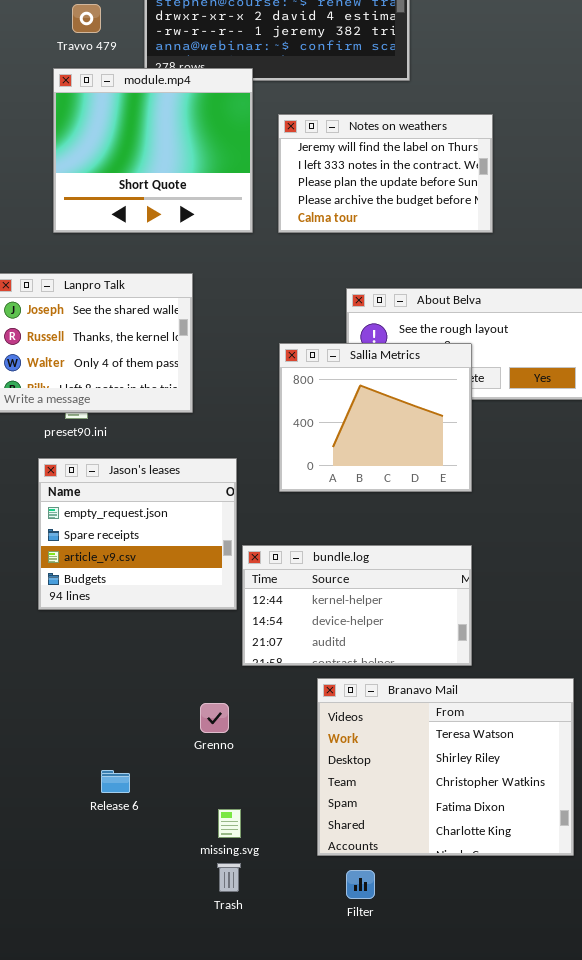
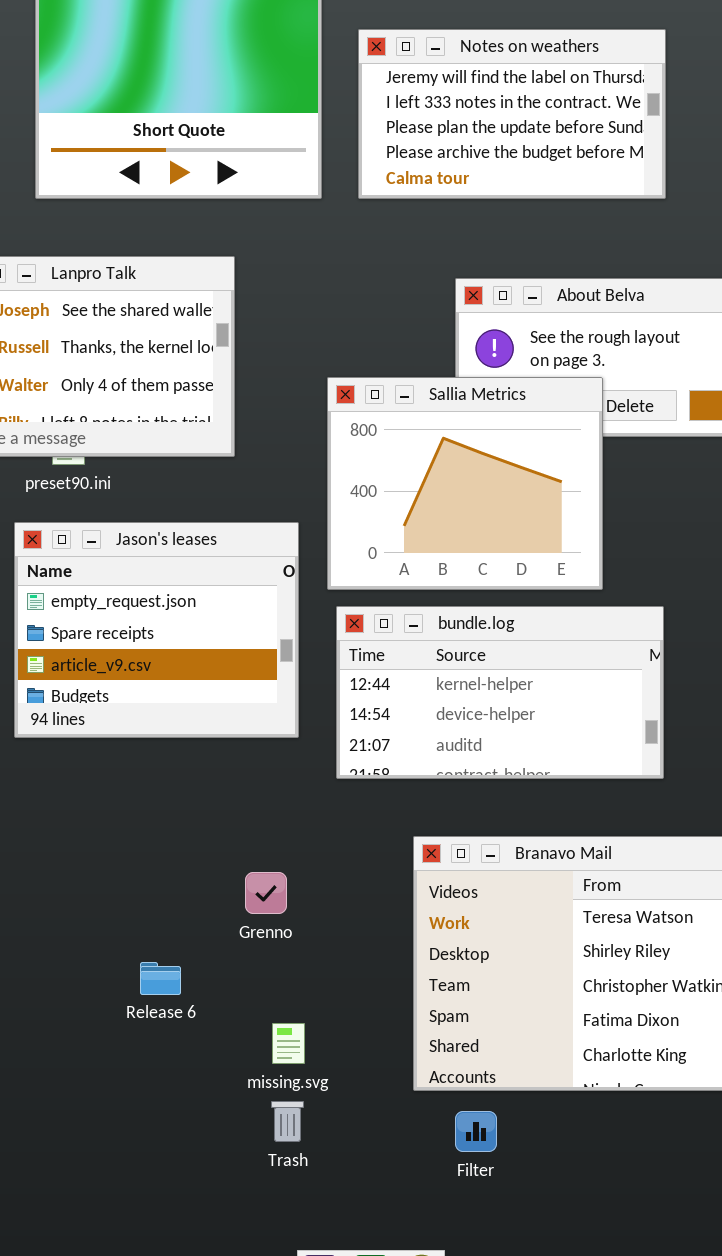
Sallia Metrics: [279,343,472,492] -> [327,377,603,590], moved
bundle.log: [242,545,472,666] -> [336,606,664,779], moved
Release 6: [101,770,130,793] -> [140,962,181,995], moved

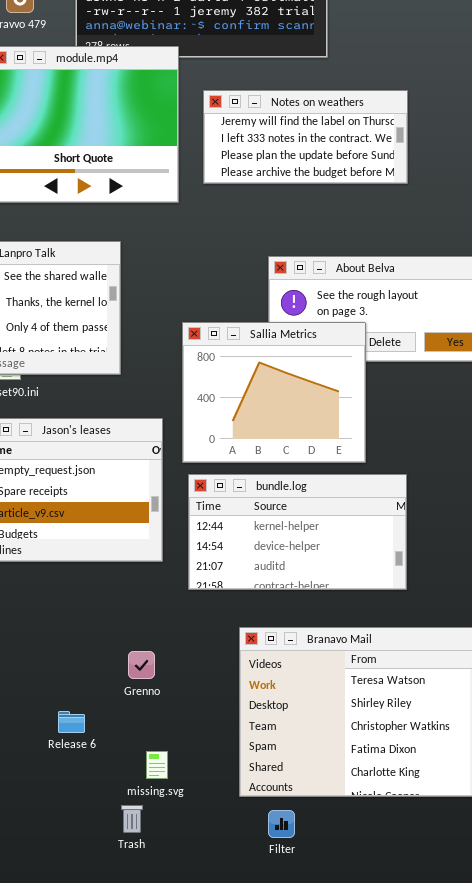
Notes on weathers: [358,29,666,199] -> [203,90,408,184], resized
Trash: [271,1101,304,1142] -> [121,805,143,833], moved

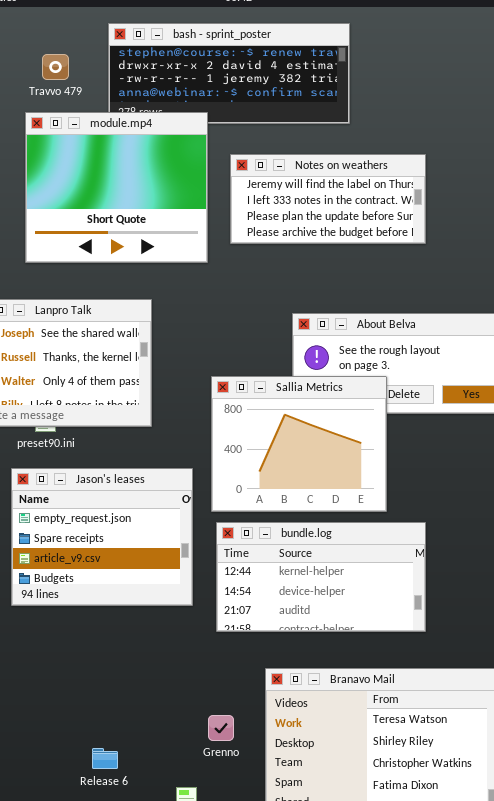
Grenno: [128,651,155,679] -> [208,715,234,741], moved

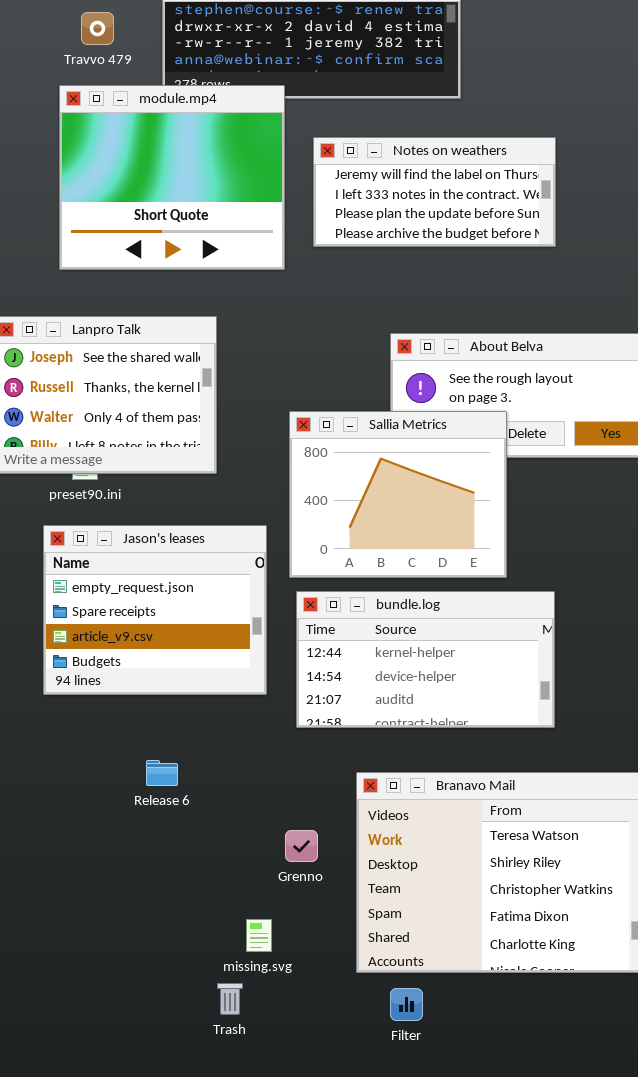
Release 6: [92,748,118,769] -> [146,760,178,786], moved

